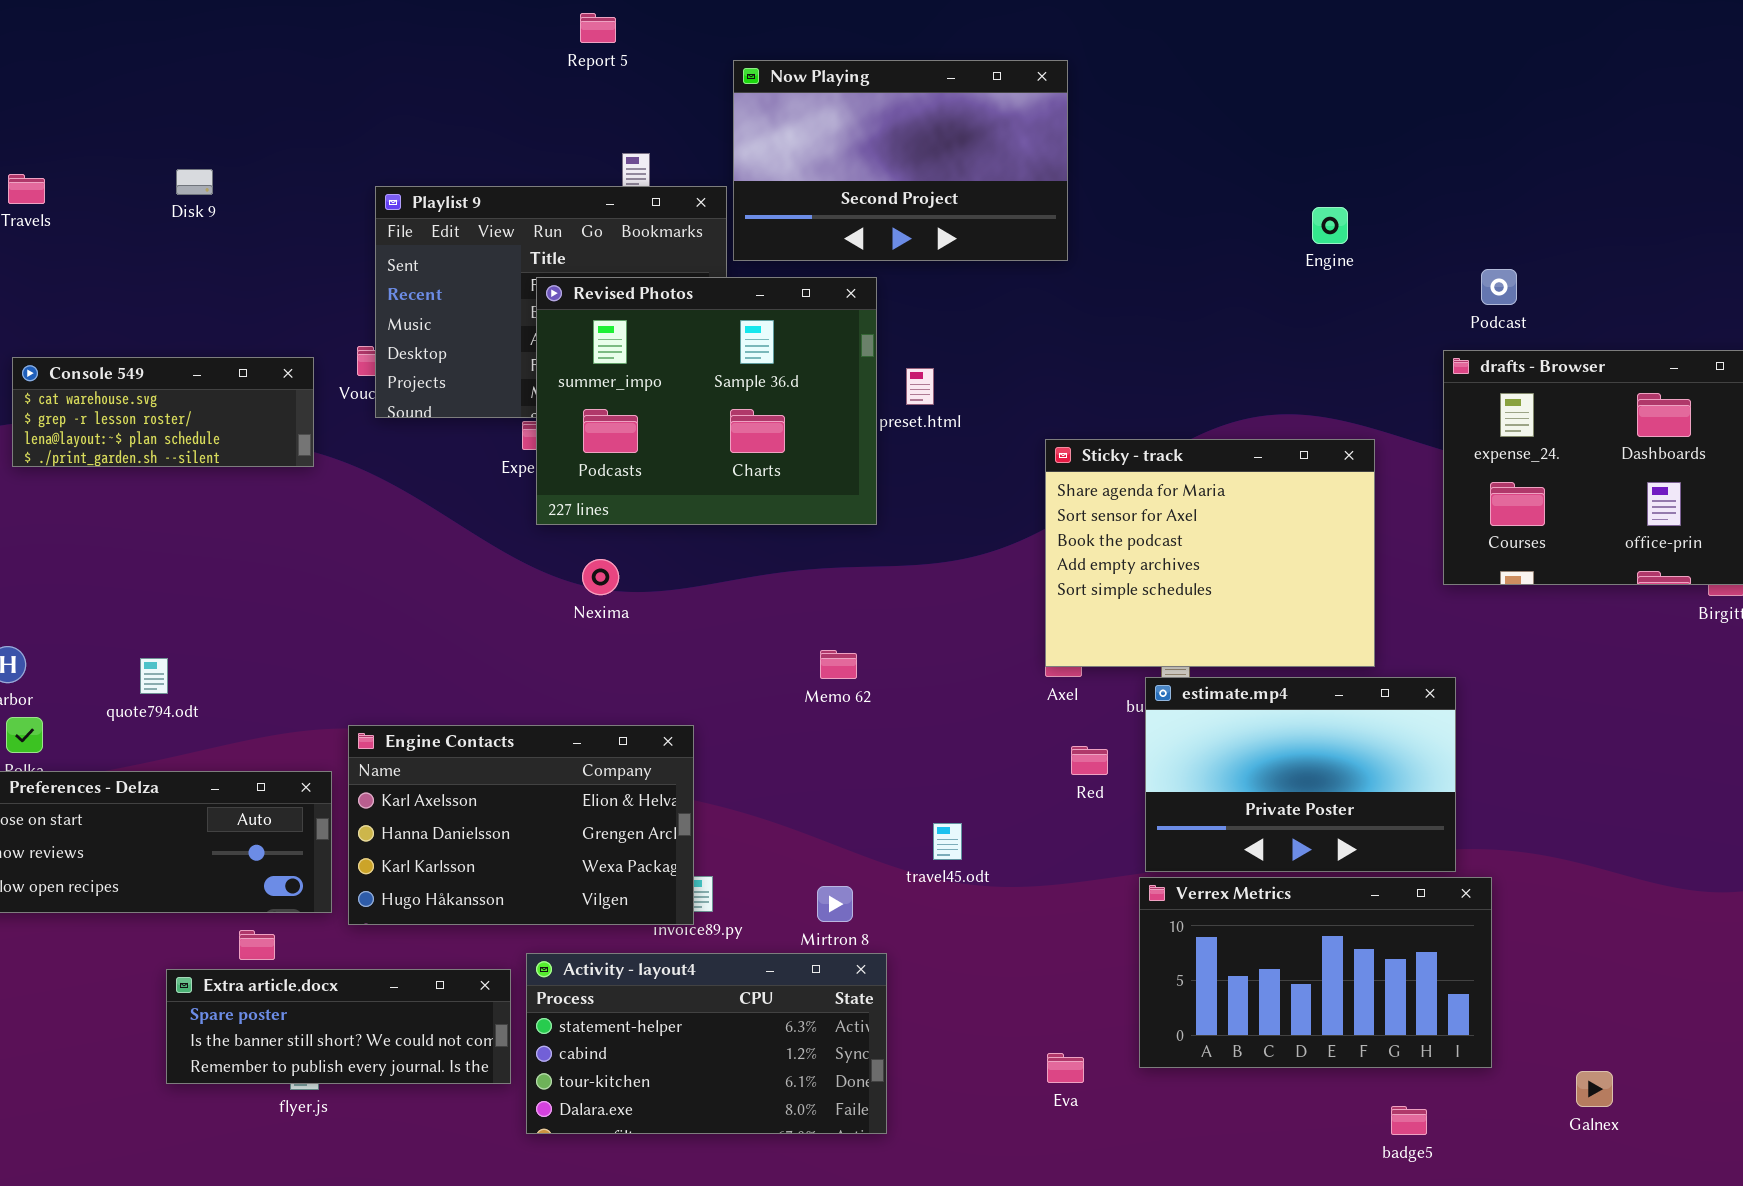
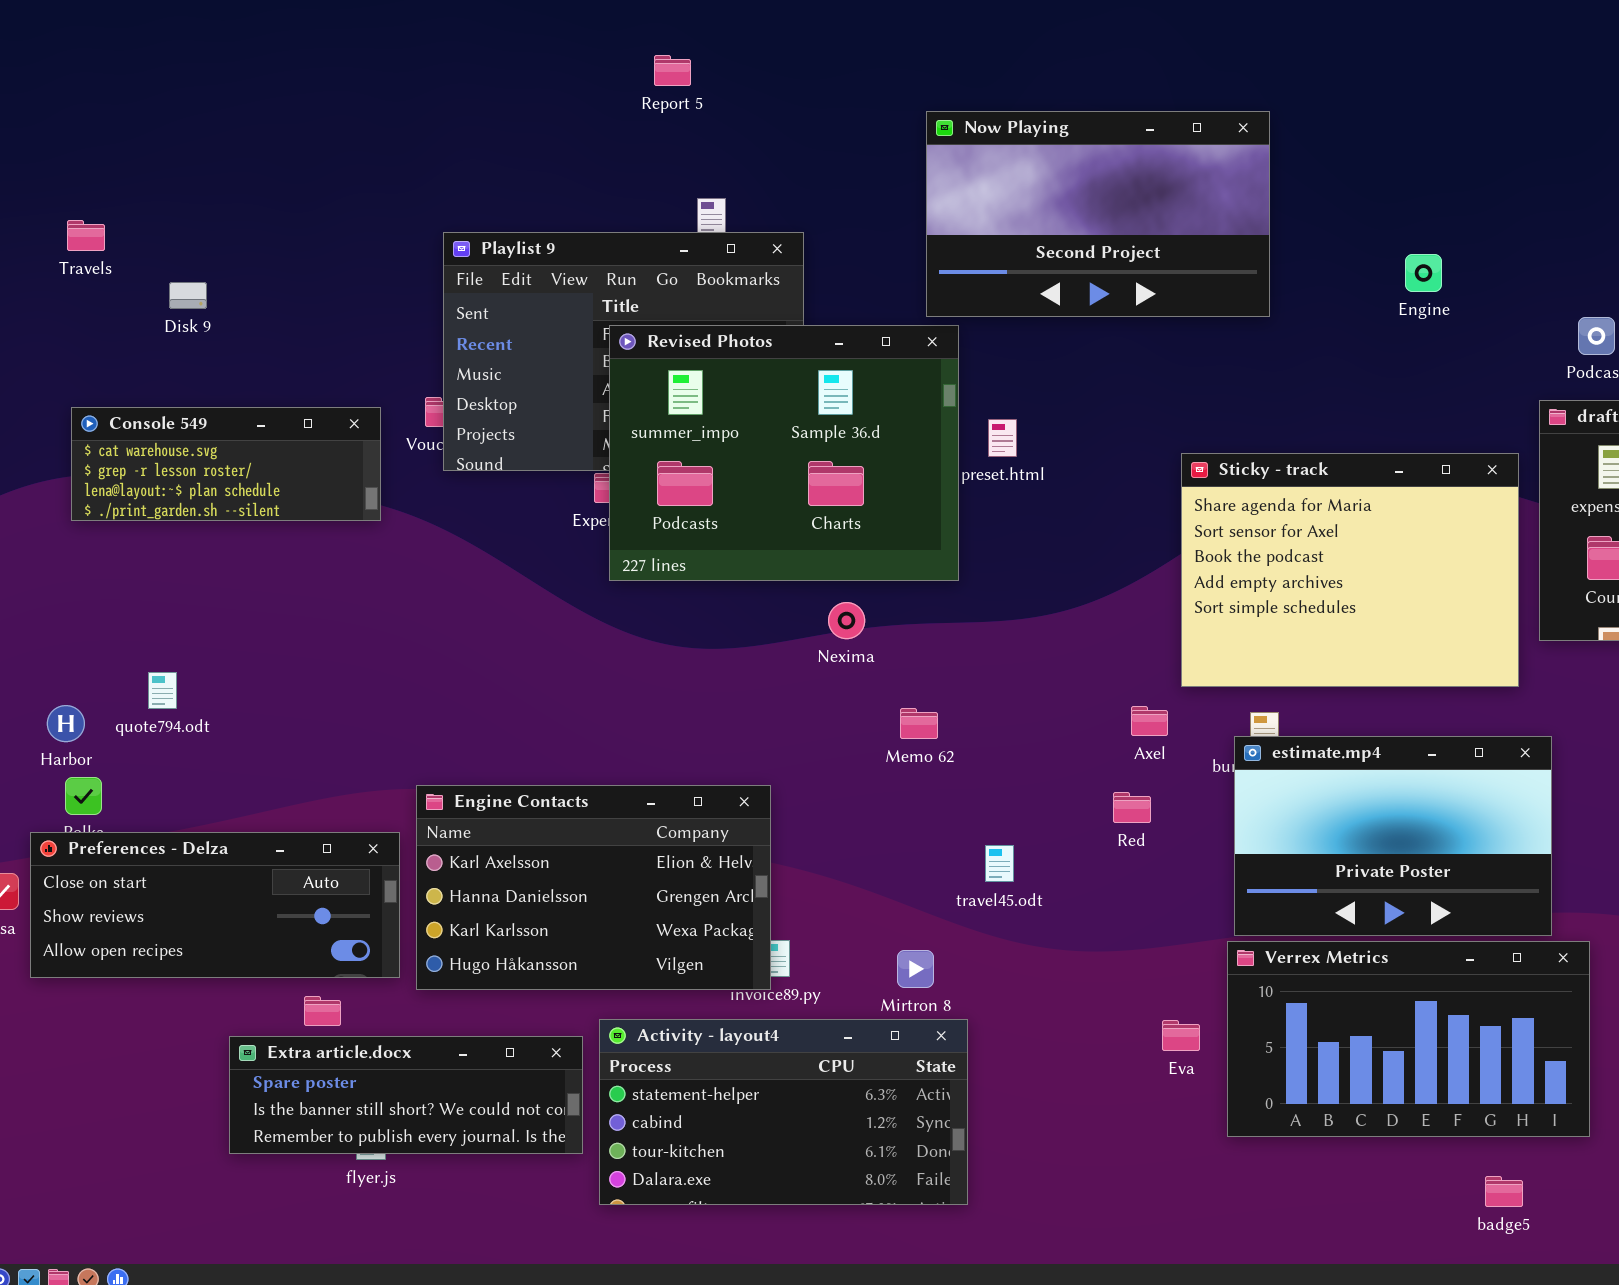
Now Playing: [733,60,1068,261] -> [926,111,1270,317], moved
Disk 9: [176,169,213,195] -> [169,282,207,309], moved
Sticky - track: [1045,439,1375,667] -> [1181,453,1519,687], moved
Nexima: [582,559,619,595] -> [828,602,865,639], moved
quote794.odt: [140,658,168,694] -> [148,672,177,709], moved
Red: [1071,746,1108,775] -> [1113,792,1151,823], moved
travel45.odt: [933,823,962,860] -> [985,845,1014,882], moved
Eva: [1047,1053,1084,1083] -> [1162,1020,1200,1051], moved

